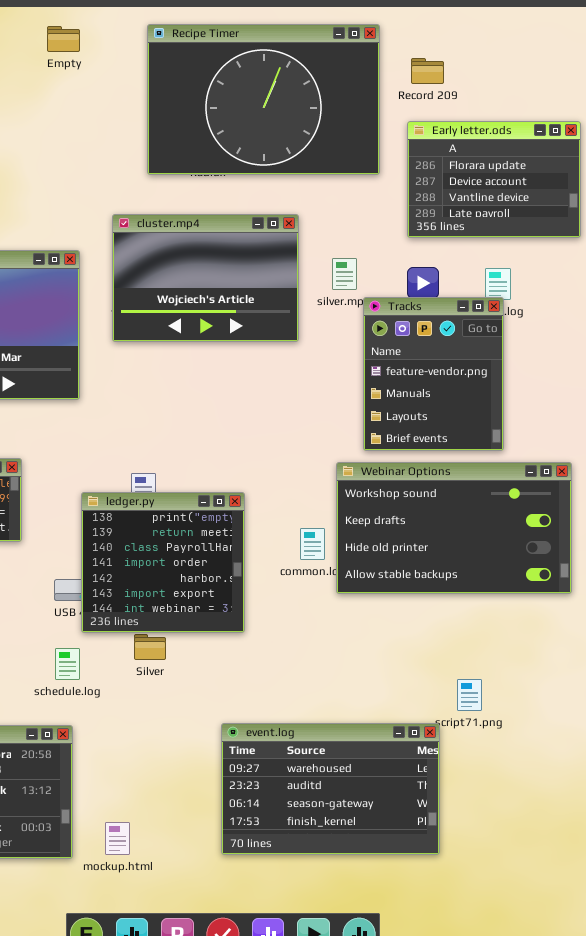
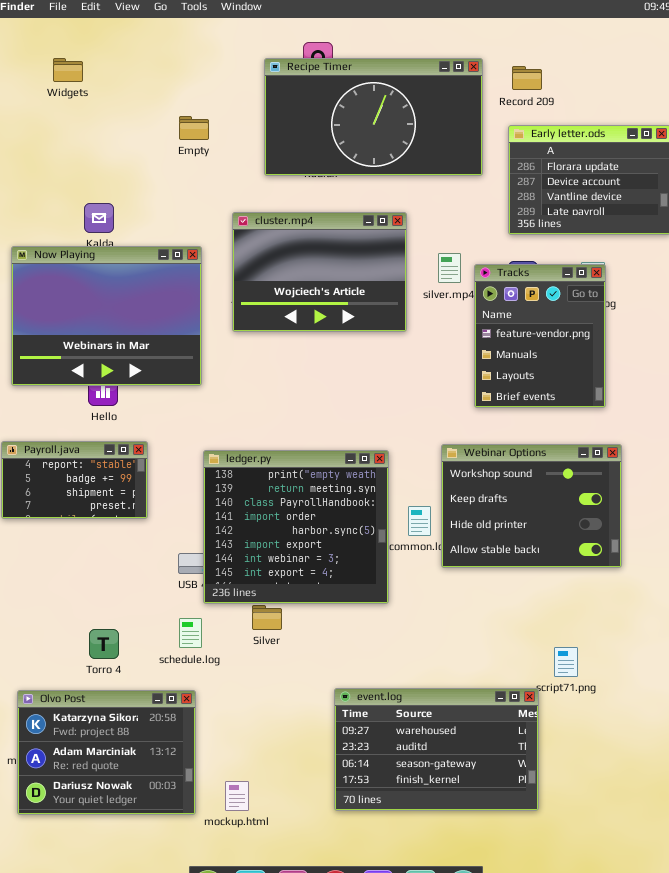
Recipe Timer: [147,24,380,175] -> [264,58,483,176], resized
Empty: [47,26,80,52] -> [179,116,209,140], moved
Tracks: [363,297,504,451] -> [474,264,606,408], moved
Webinar Options: [336,462,572,594] -> [441,444,622,568], resized
ledger.py: [81,492,245,633] -> [203,450,389,604], resized

